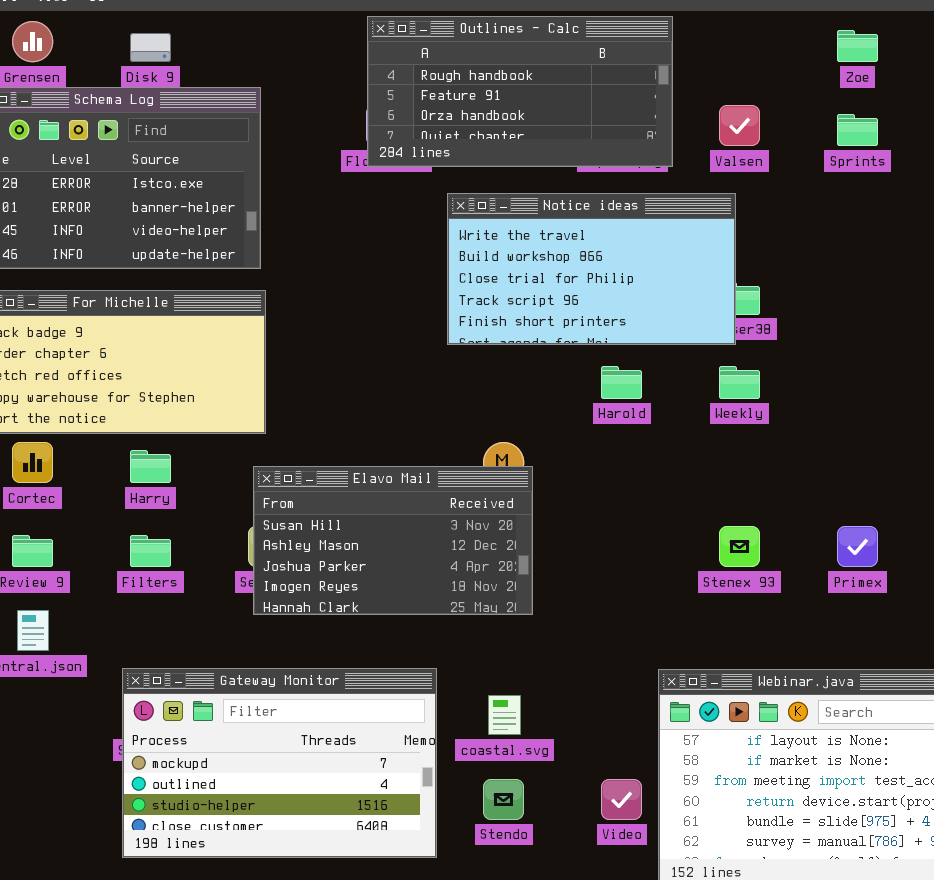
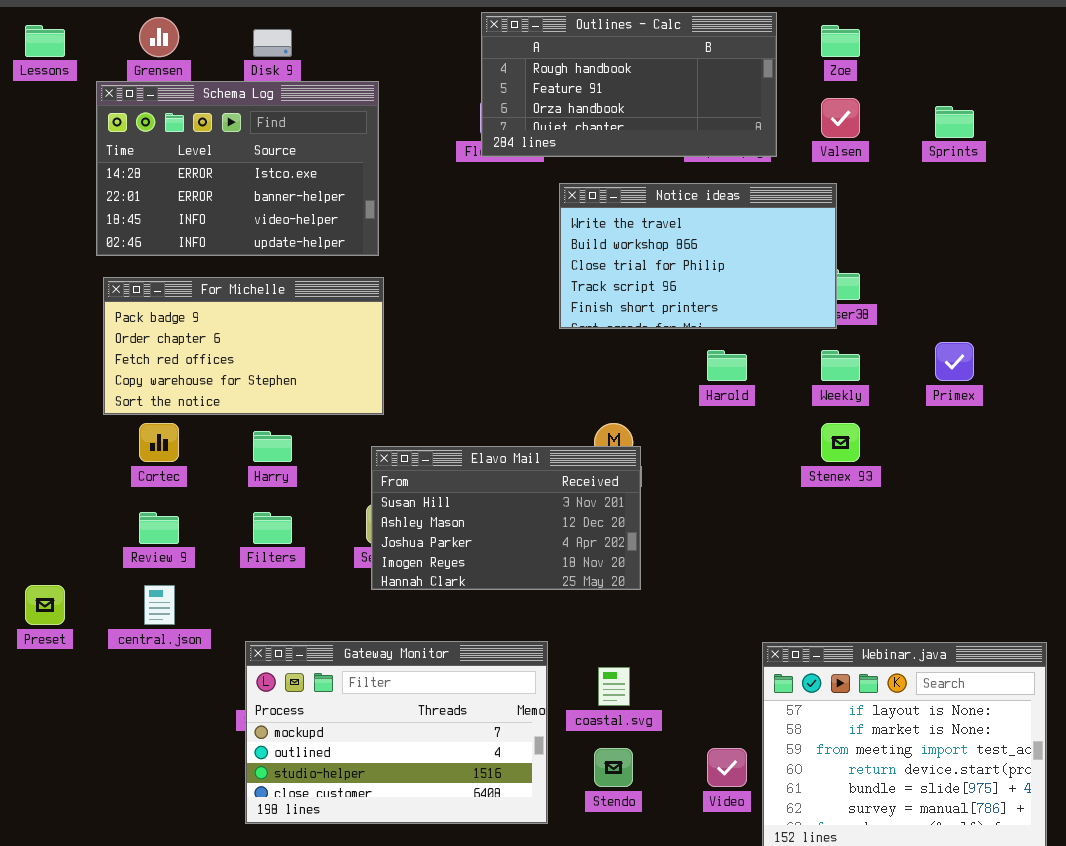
Zoe: [837,30,878,62] -> [821,25,860,57], moved
Stenex 93: [719,526,760,567] -> [821,423,860,462], moved
Primex: [837,526,878,567] -> [935,342,974,381], moved

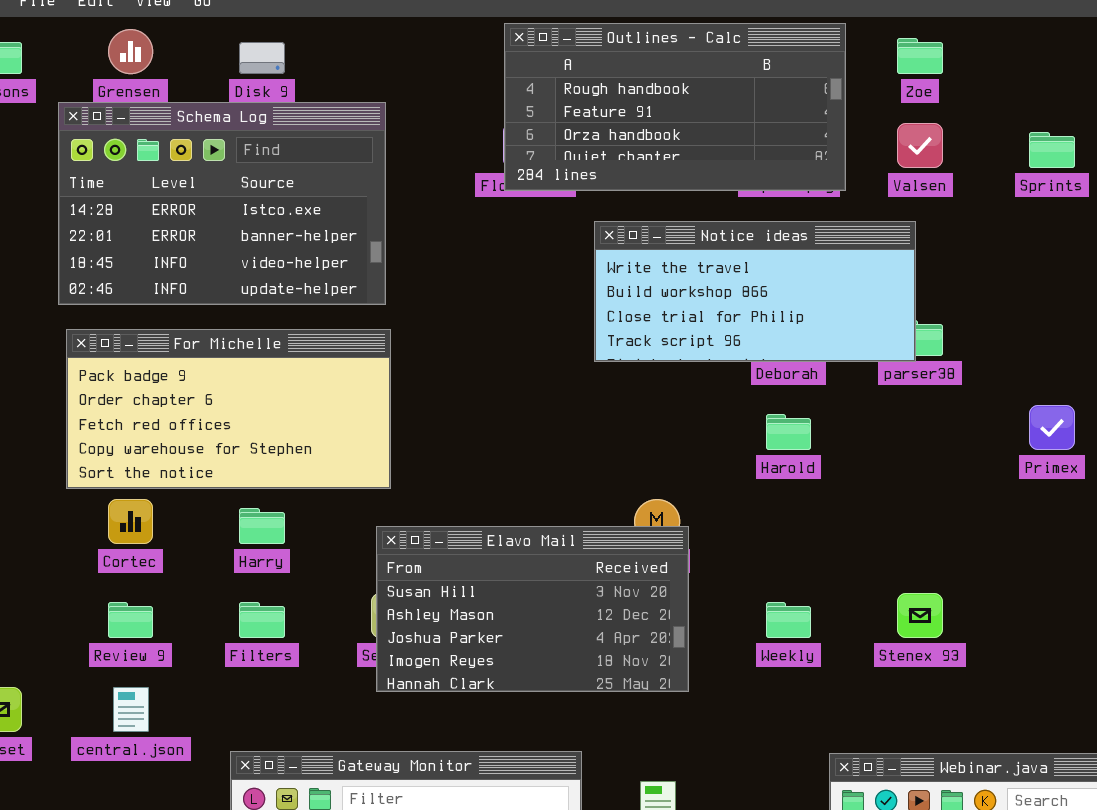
Notice ideas: [559,183,837,329] -> [594,221,916,362], resized
Weekly: [821,350,860,381] -> [766,602,811,638], moved
Stenex 93: [821,423,860,462] -> [897,593,943,638], moved

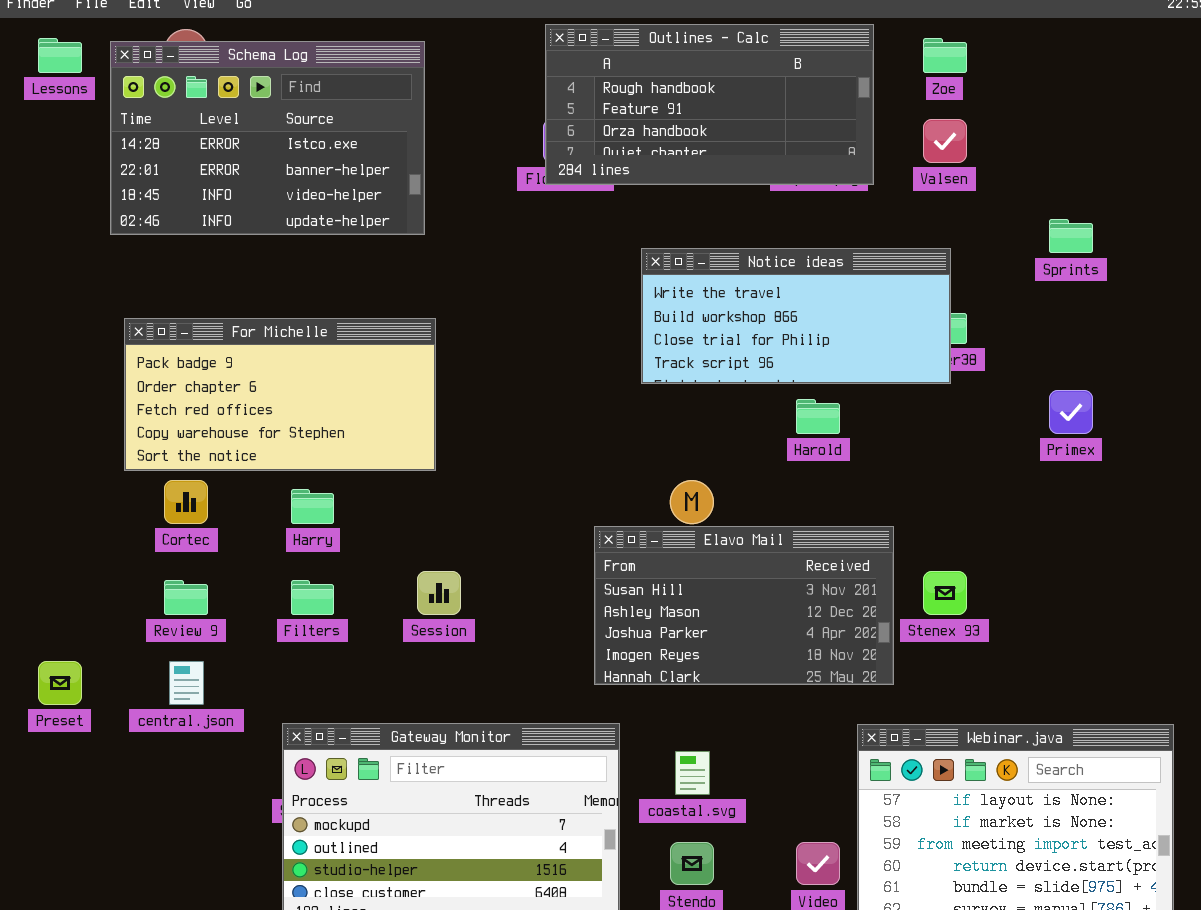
Schema Log: [58,102,386,305] -> [110,41,425,235], moved
Sprints: [1029,132,1075,168] -> [1049,219,1093,253], moved
Notice ideas: [594,221,916,362] -> [641,248,951,384], moved
Elavo Mail: [376,526,689,692] -> [594,526,894,685], moved

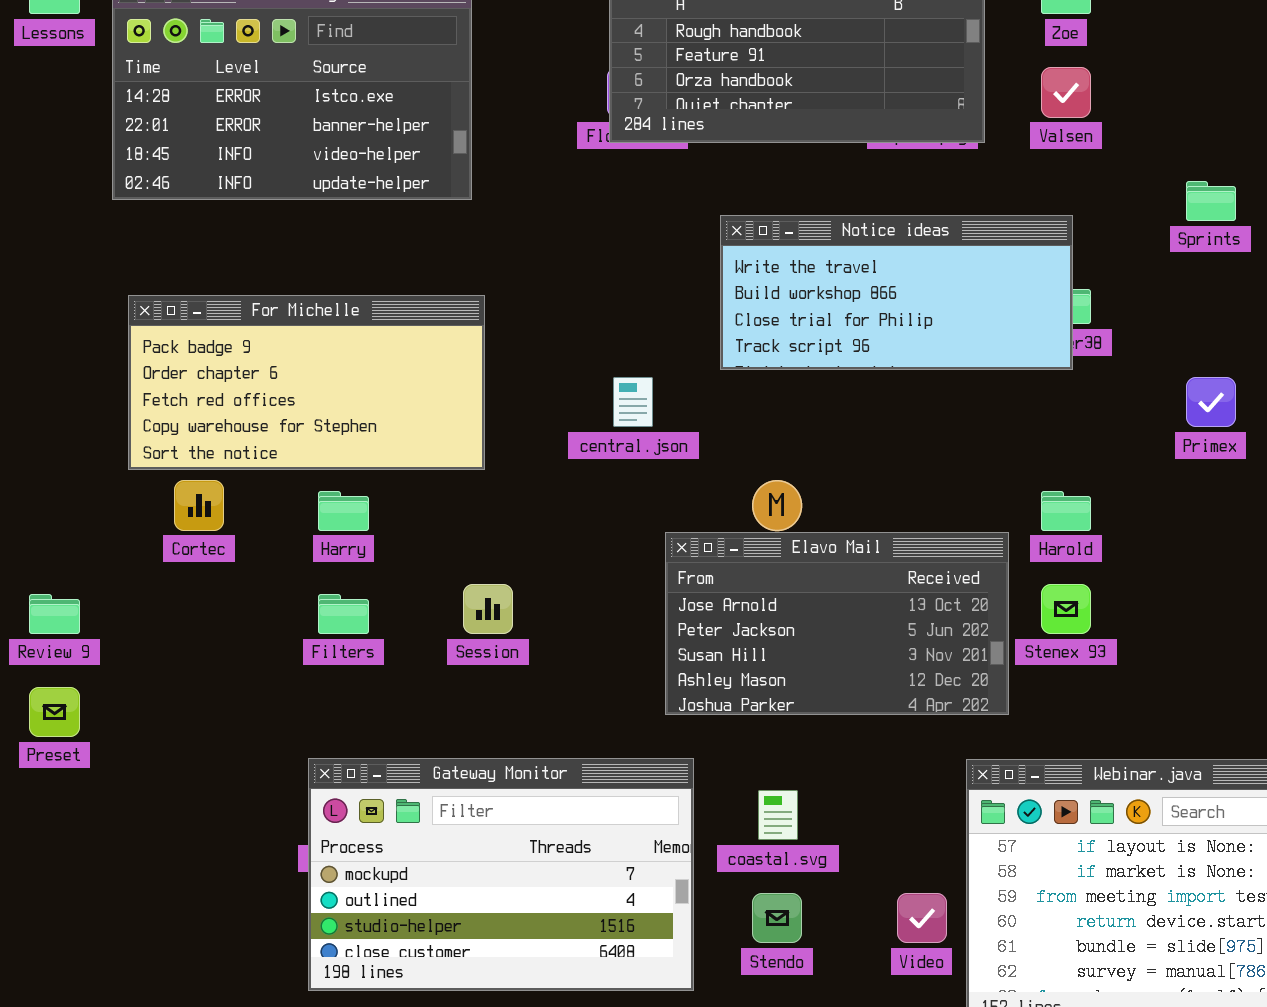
Harold: [796,399,840,434] -> [1041,491,1091,531], moved
Elavo Mail: [594,526,894,685] -> [665,532,1009,715], scrolled up 2 rows
Review 9: [164,580,208,615] -> [29,594,80,634], moved
central.json: [169,661,204,705] -> [613,377,653,427], moved

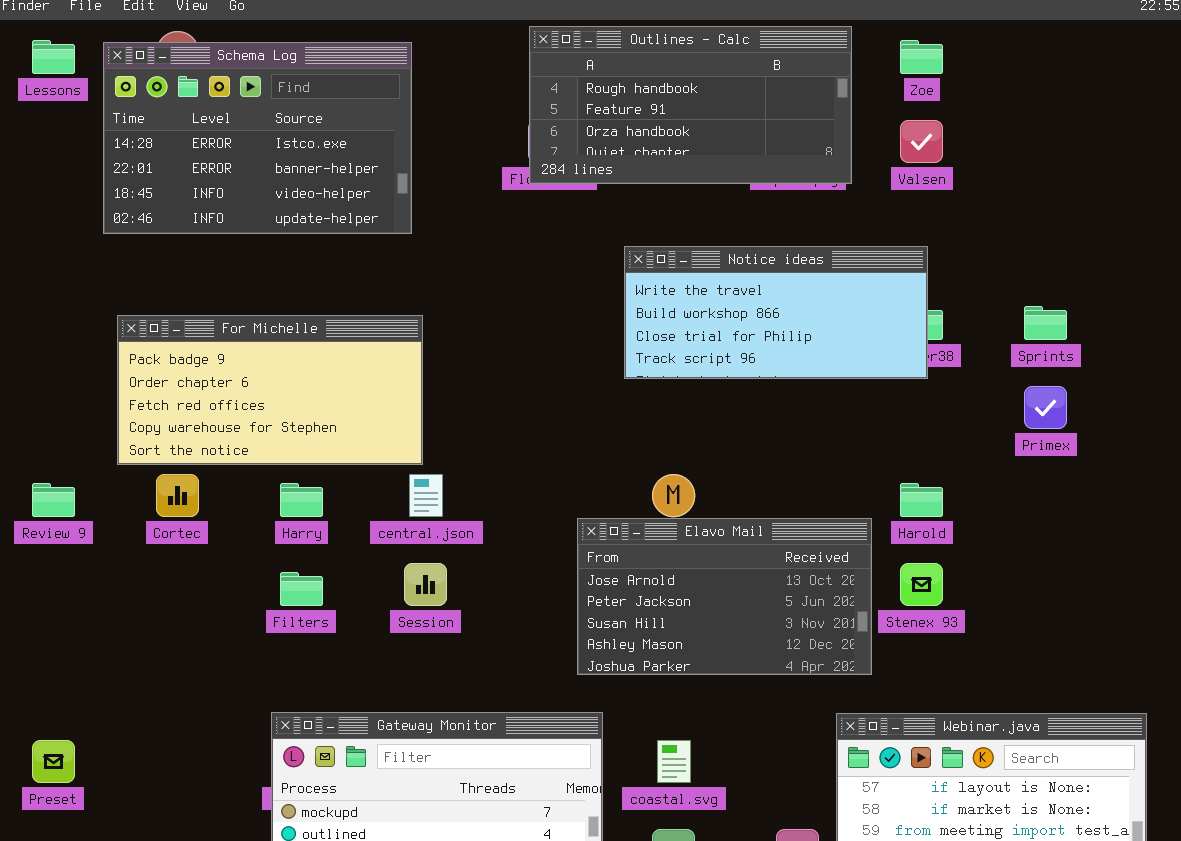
Sprints: [1186,181,1236,221] -> [1024,306,1067,340], moved
central.json: [613,377,653,427] -> [409,474,443,517], moved
Review 9: [29,594,80,634] -> [32,483,75,517], moved
Preset: [29,687,80,737] -> [32,740,75,783], moved

